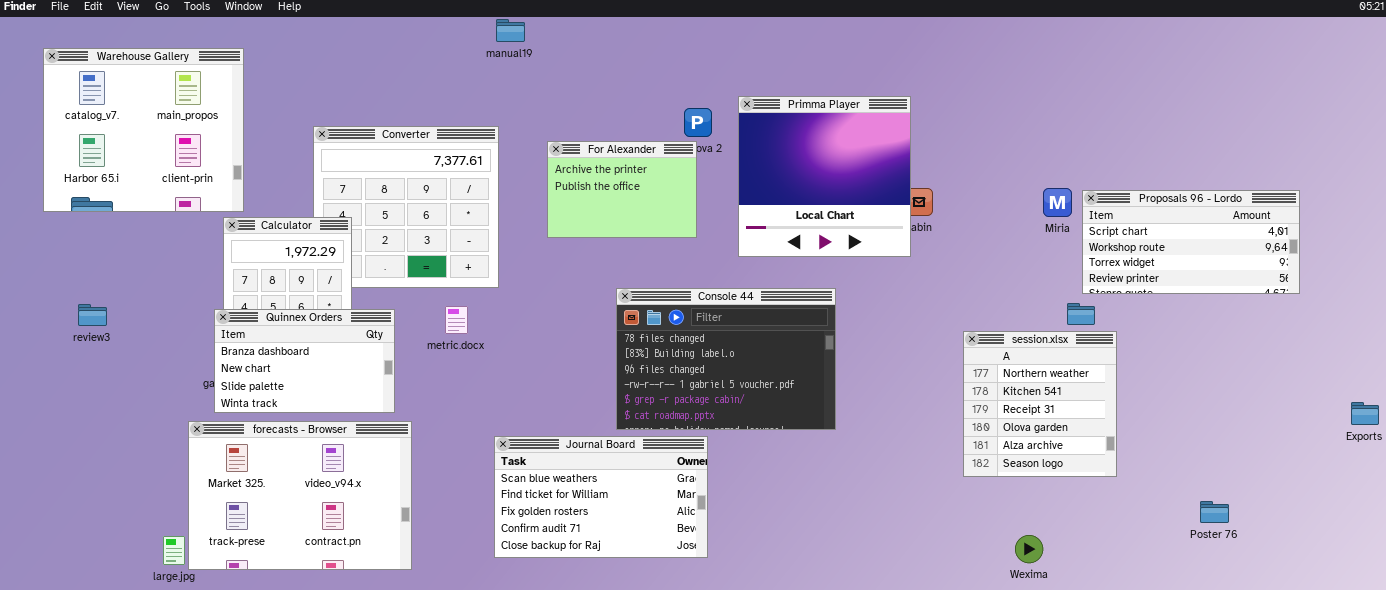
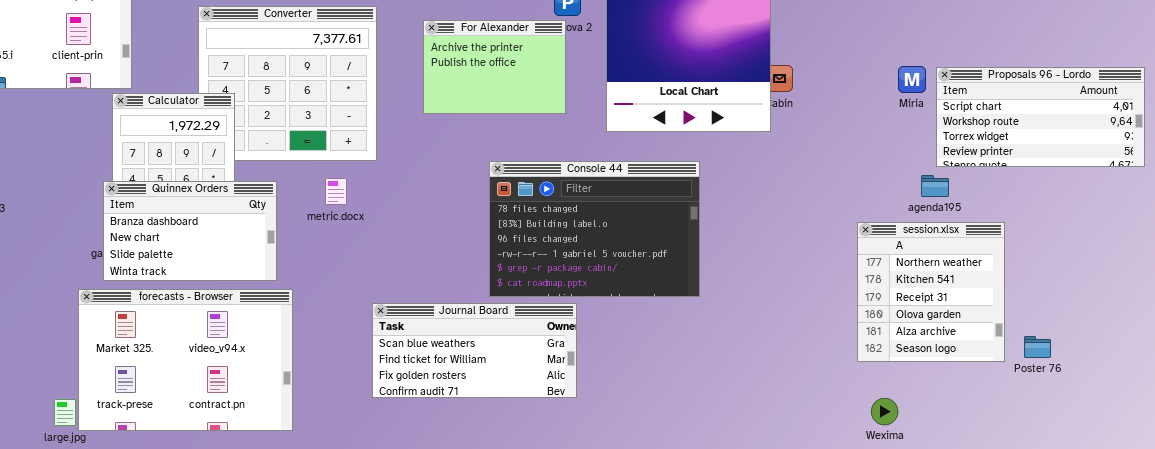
session.xlsx: [963,331,1117,477] -> [857,222,1005,362], moved
Journal Board: [494,436,708,558] -> [372,303,577,398], resized
Poster 76: [1200,501,1229,523] -> [1024,336,1051,358], moved

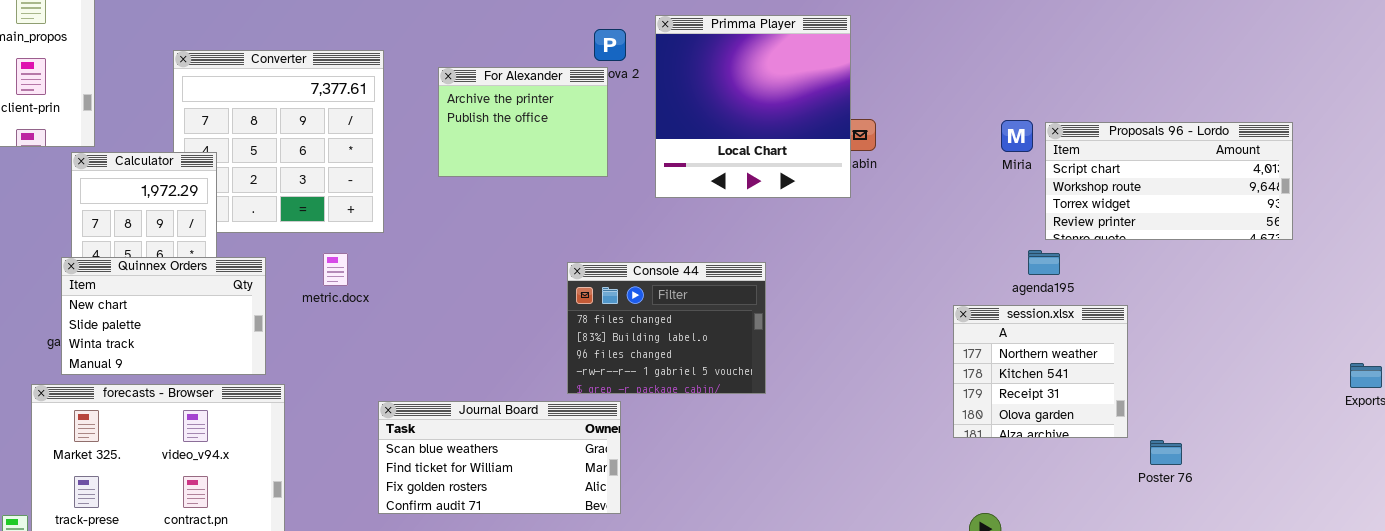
Console 44: [489,161,700,297] -> [567,262,766,394], resized
Quinnex Orders: [103,181,277,281] -> [61,257,266,375], scrolled down 1 row
session.xlsx: [857,222,1005,362] -> [953,305,1128,438], resized

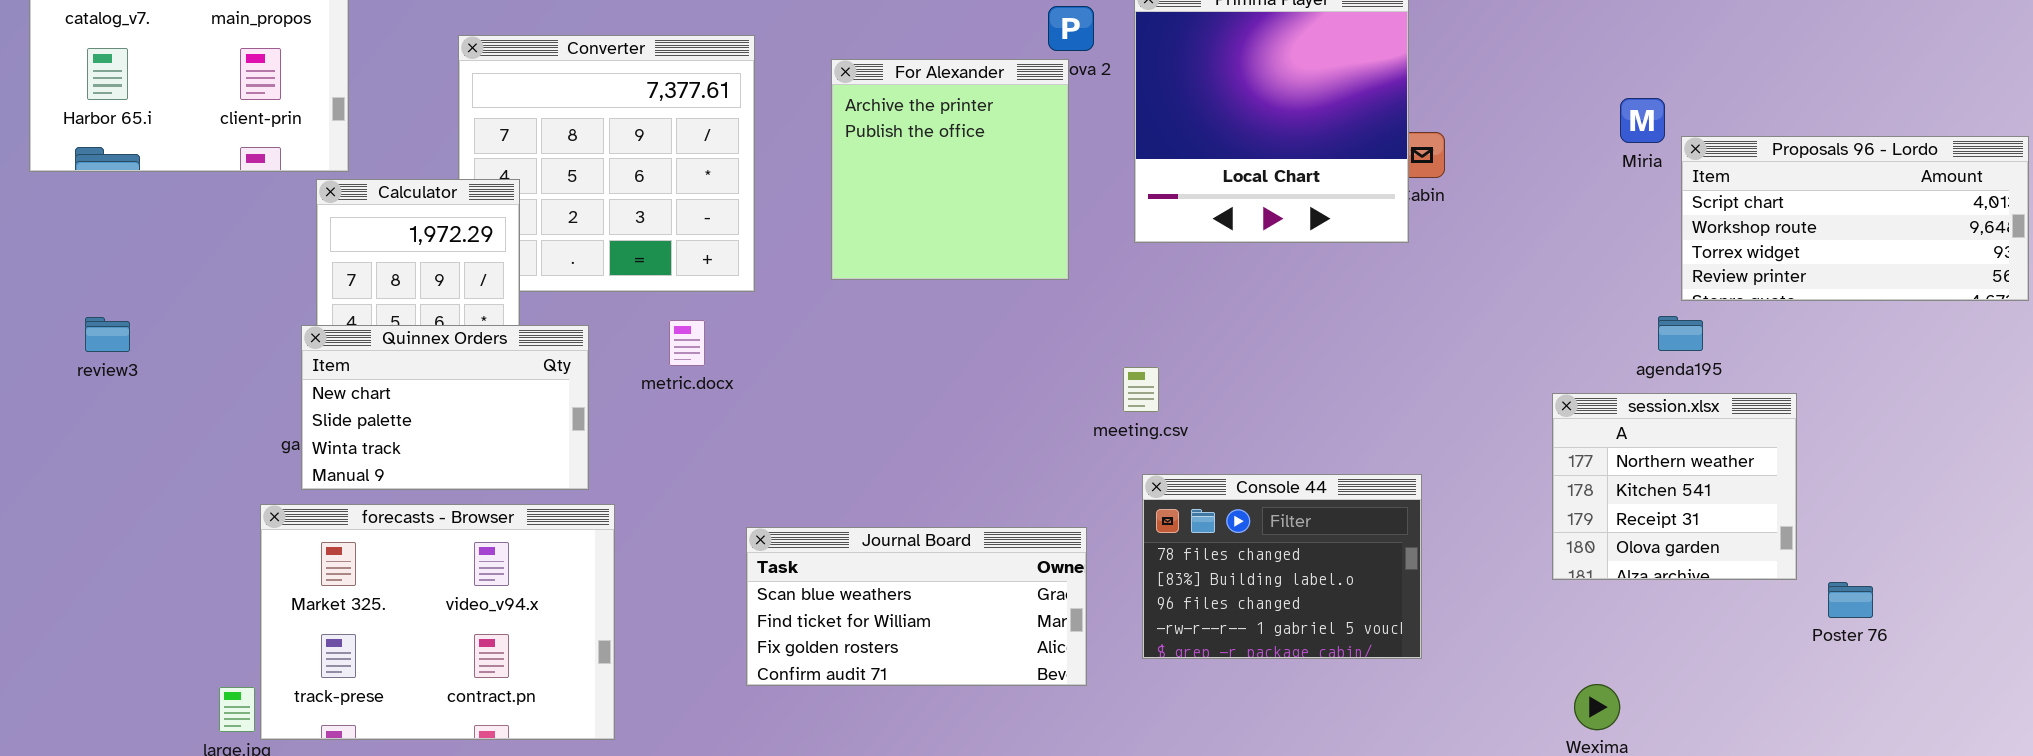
For Alexander: [438,67,608,177] -> [831,59,1069,280], resized
Miria: [1001,120,1033,152] -> [1620,98,1665,143], moved
Console 44: [567,262,766,394] -> [1142,474,1422,659], moved

